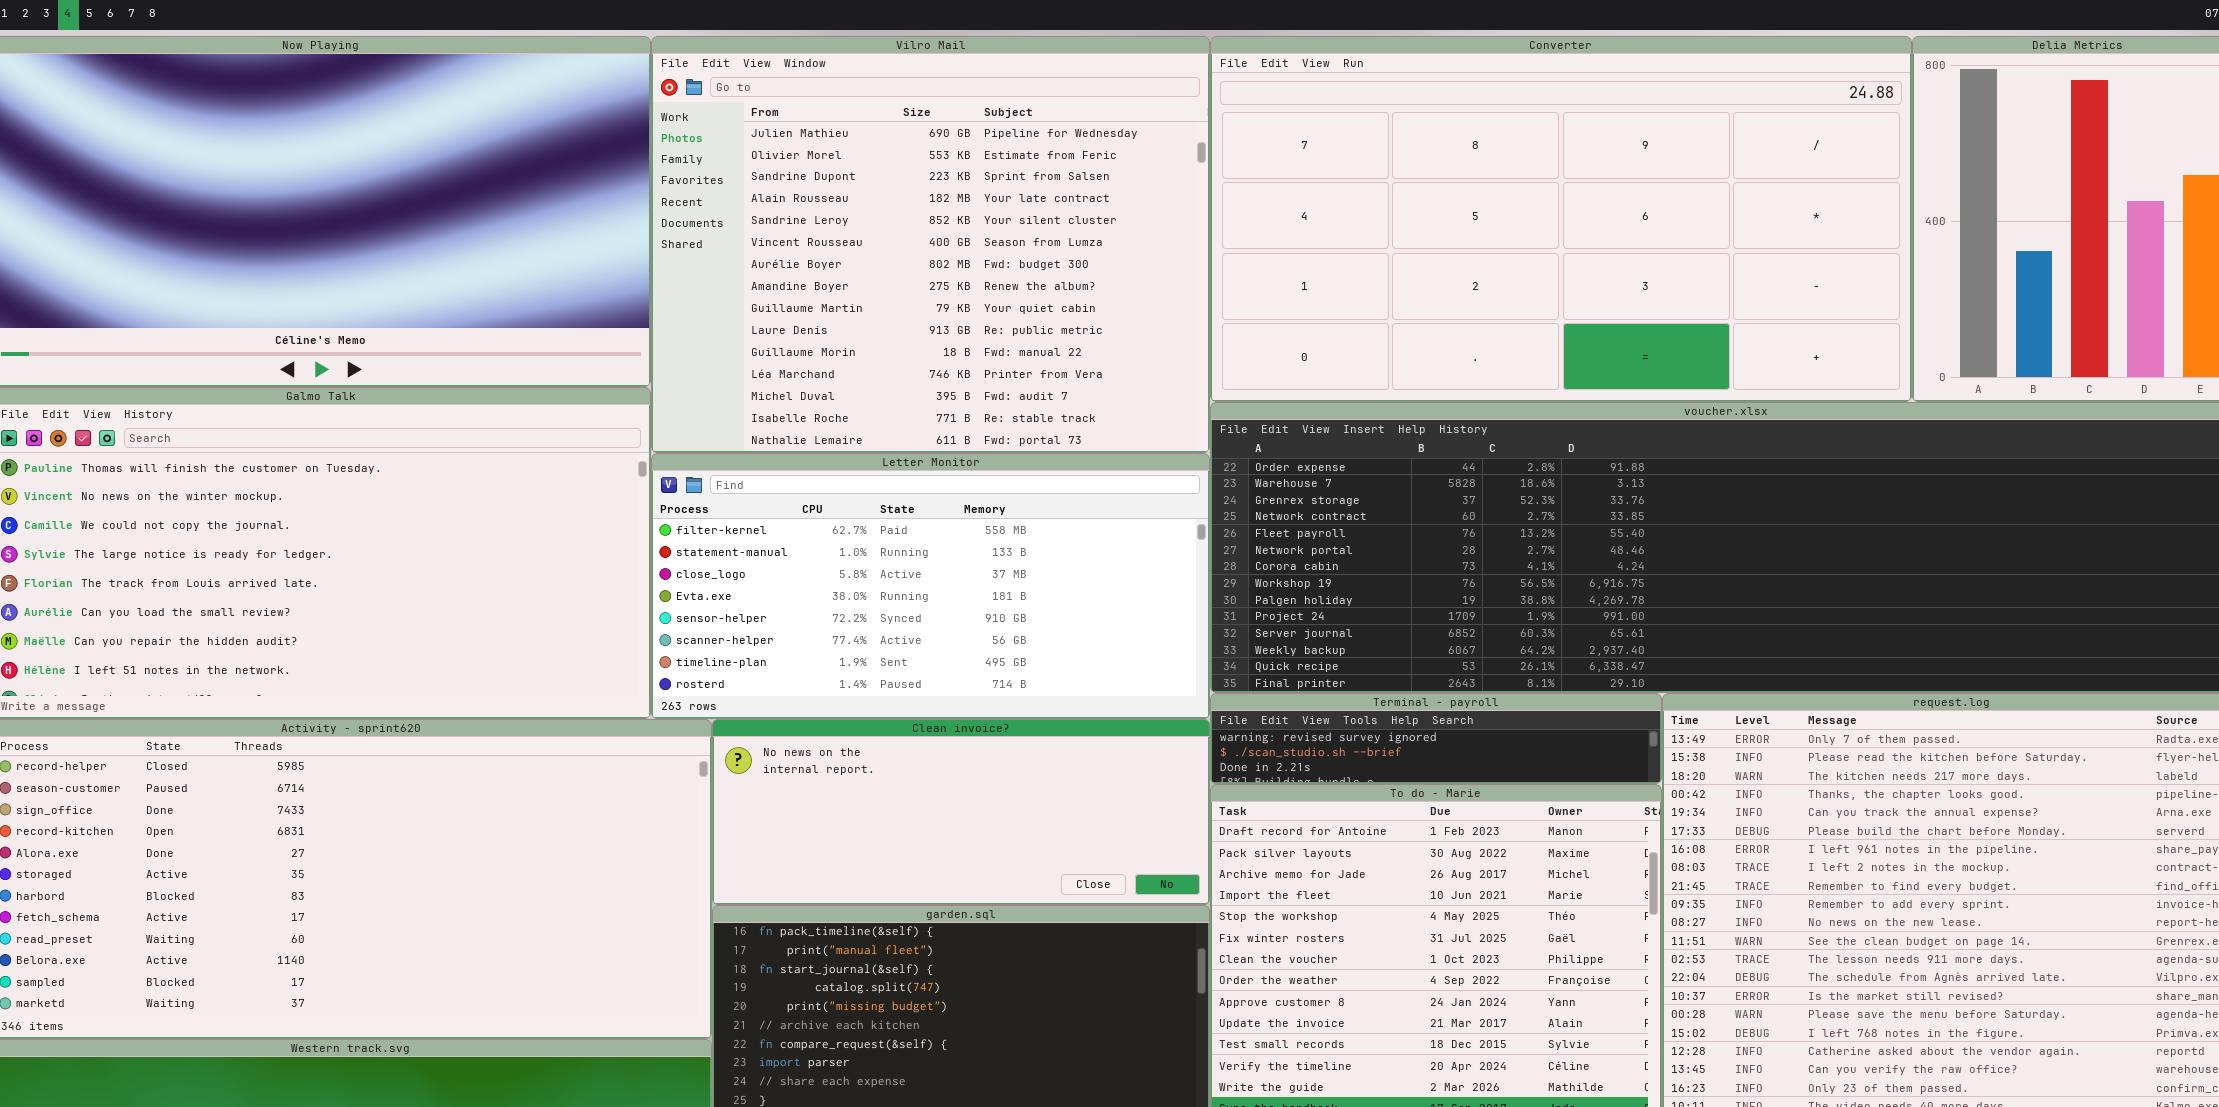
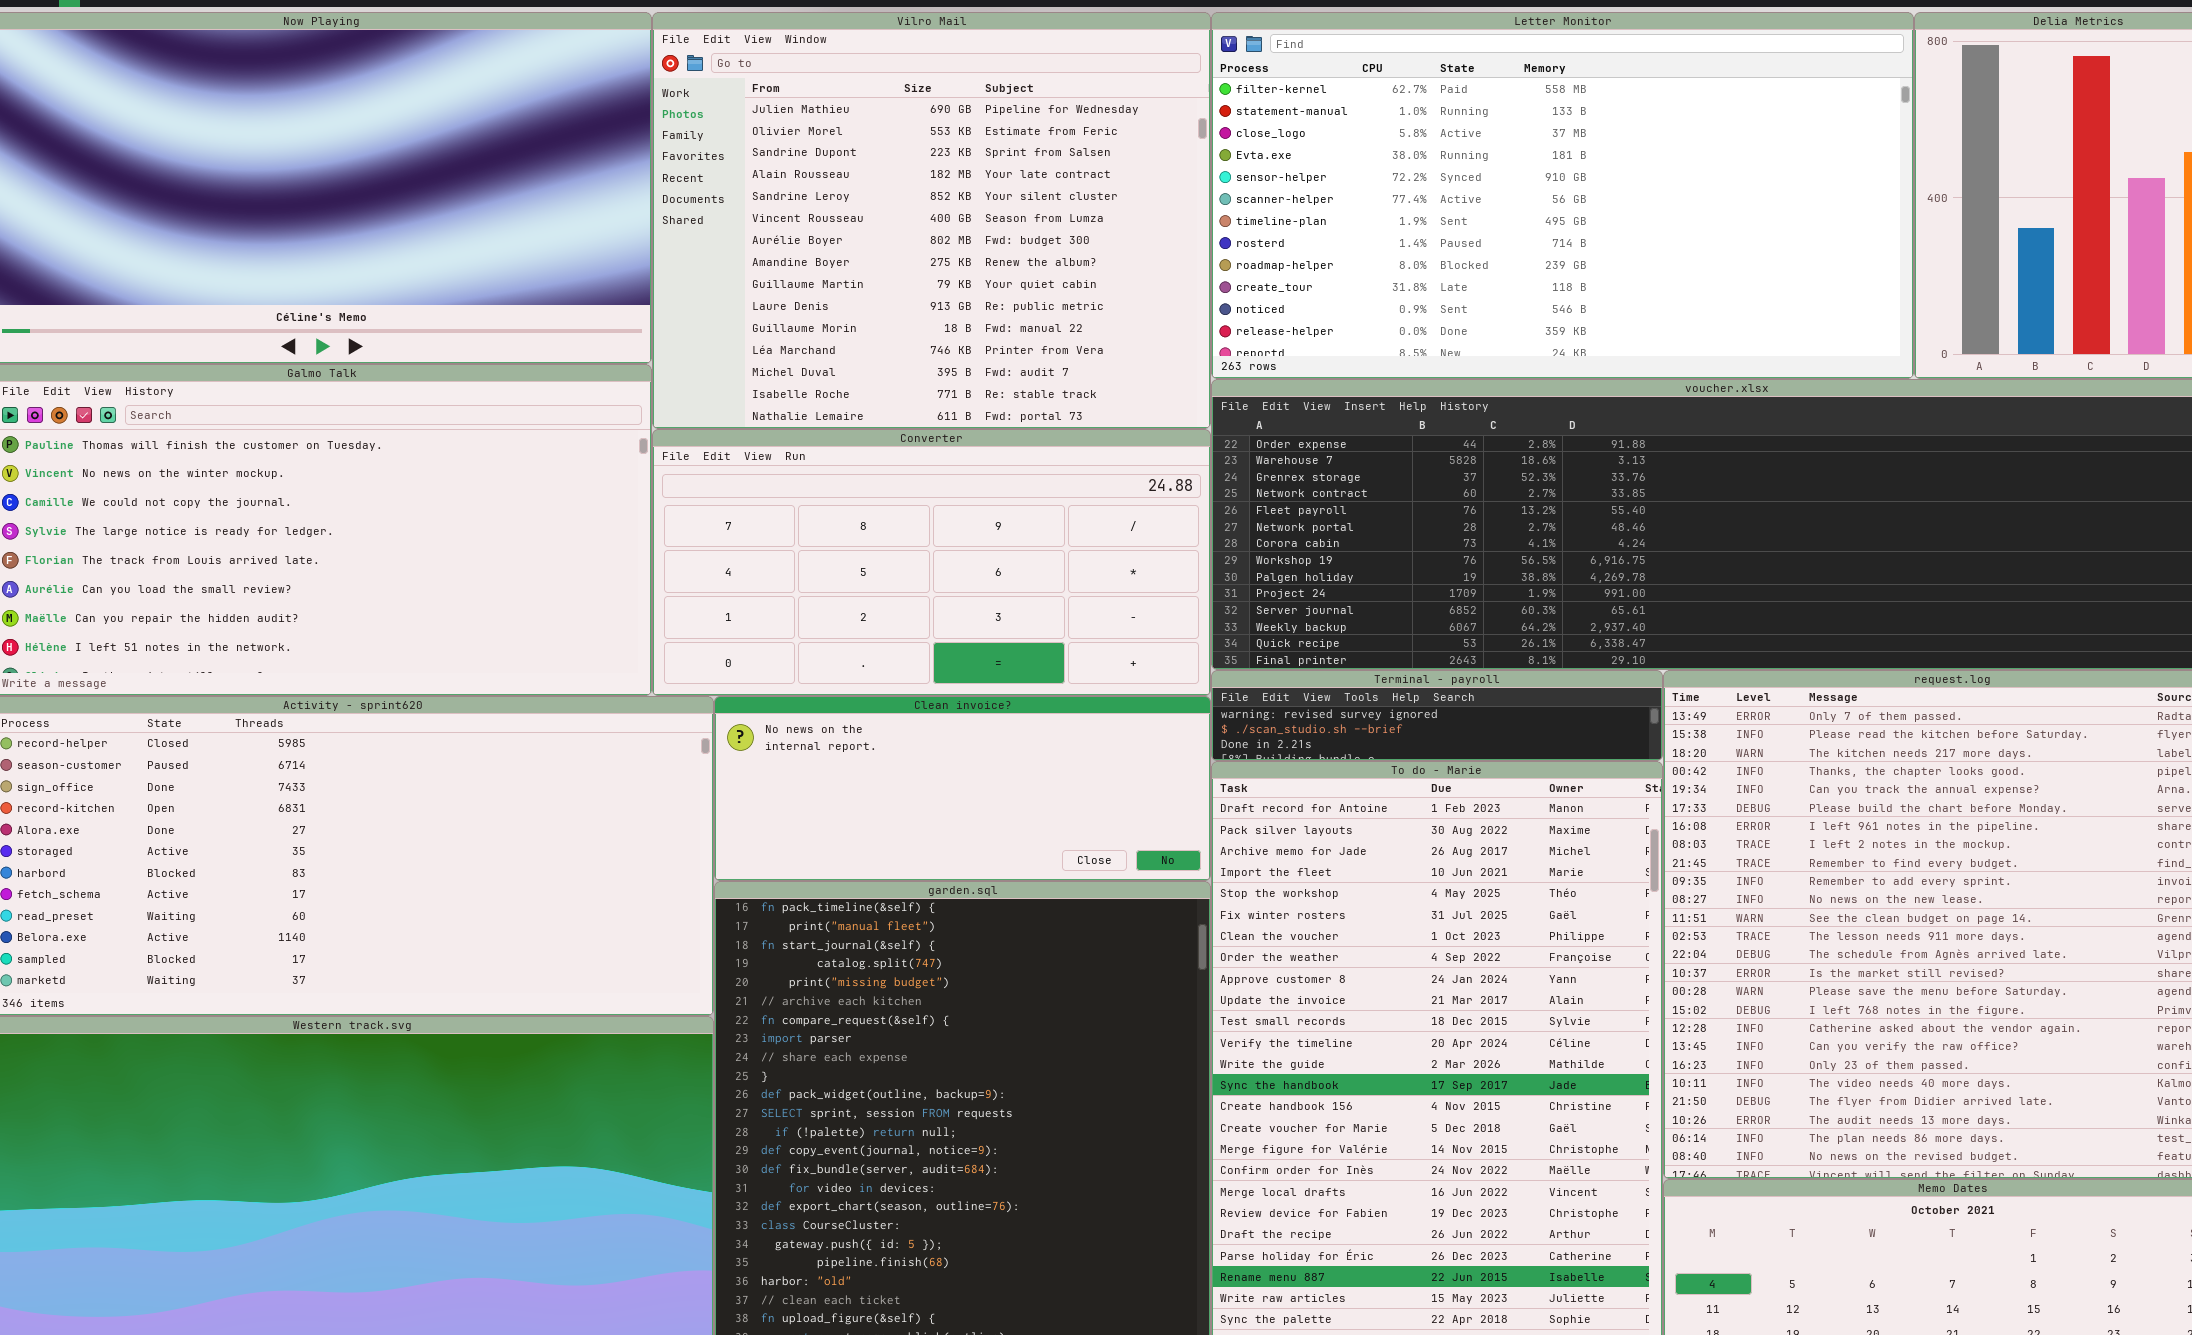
Converter: [1210,36,1912,402] -> [652,429,1211,696], moved, resized
Letter Monitor: [651,453,1210,719] -> [1211,12,1914,379], moved, resized

